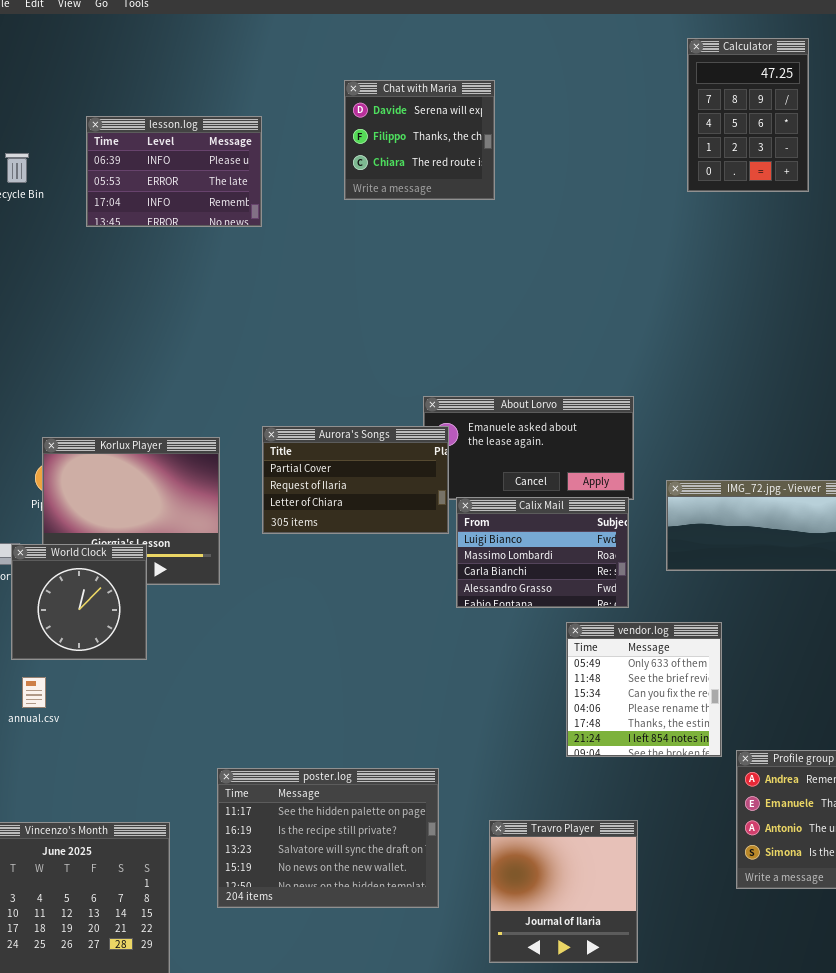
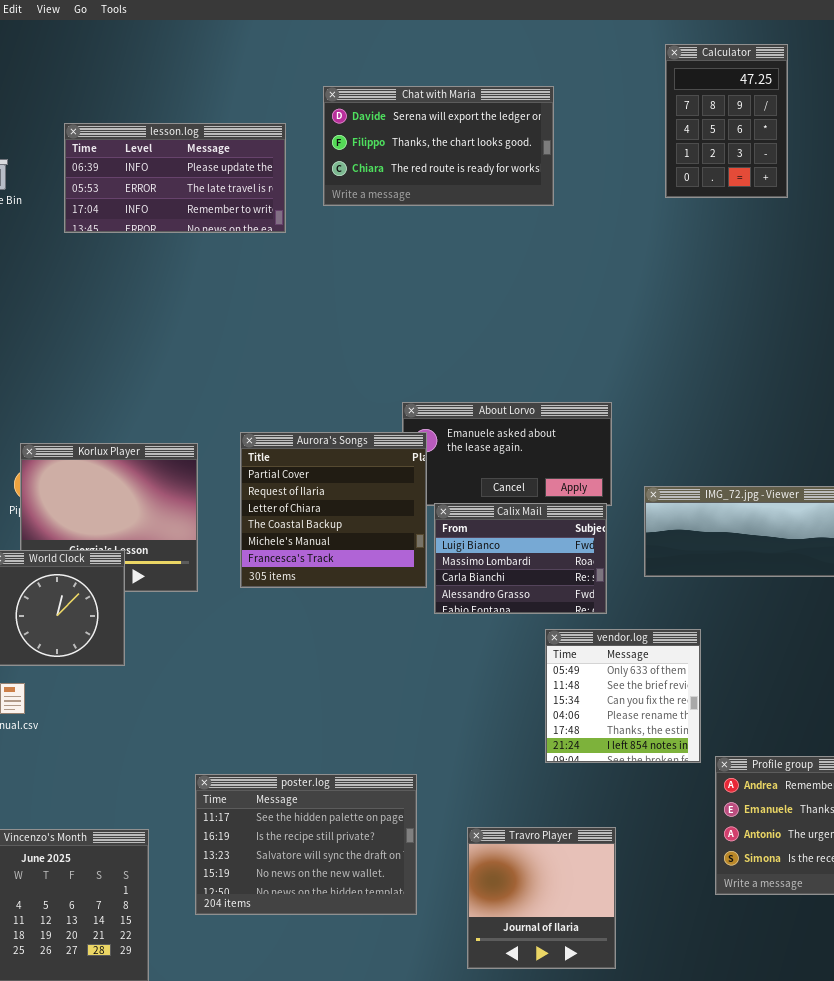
Chat with Maria: [344,80,495,200] -> [323,86,554,206], resized
lesson.log: [86,116,262,227] -> [64,123,286,233], resized
Aurora's Songs: [262,426,449,534] -> [240,432,427,588], resized

